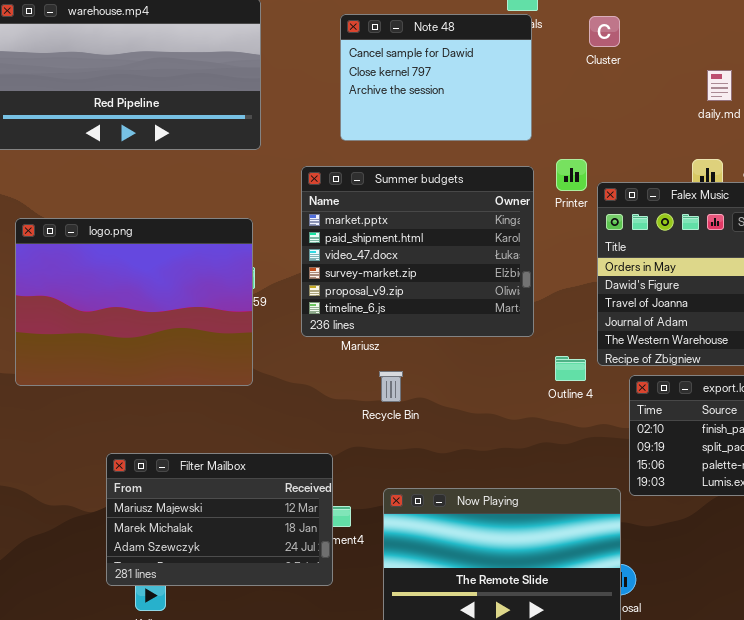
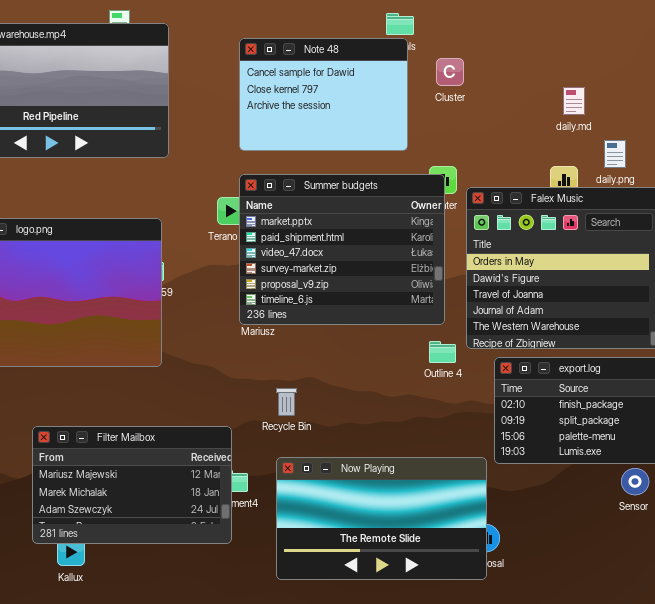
Cluster: [589,16,620,47] -> [436,58,464,86], moved
Summer budgets: [301,166,534,337] -> [239,174,445,325], moved
Recycle Bin: [379,371,403,402] -> [276,388,297,416], moved

